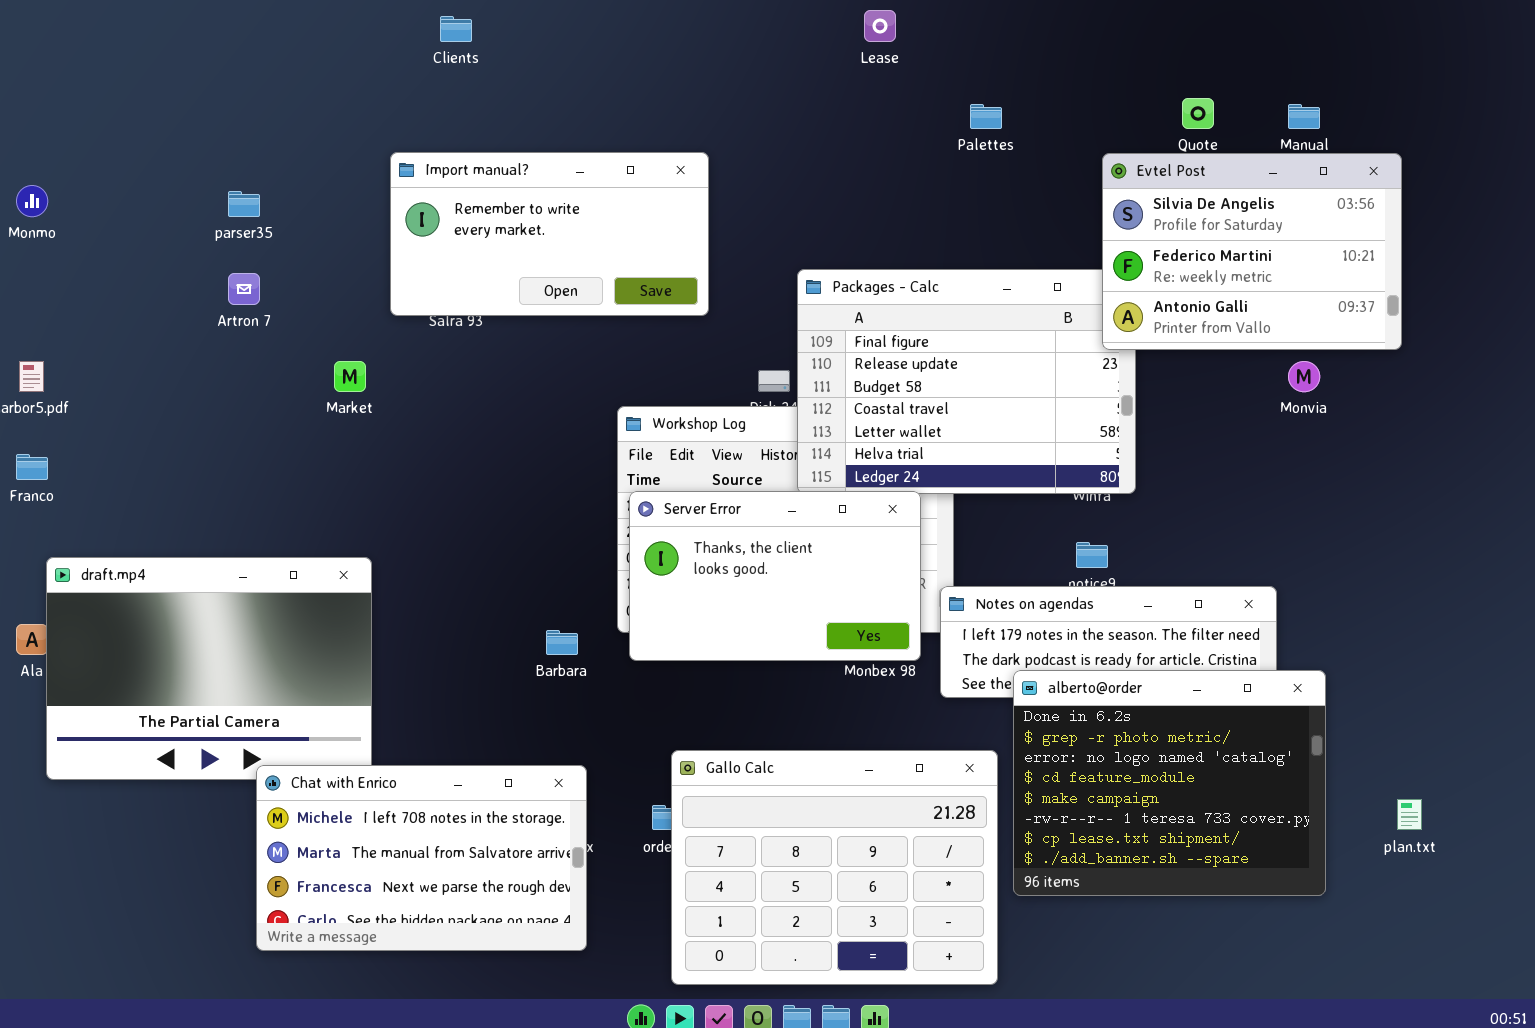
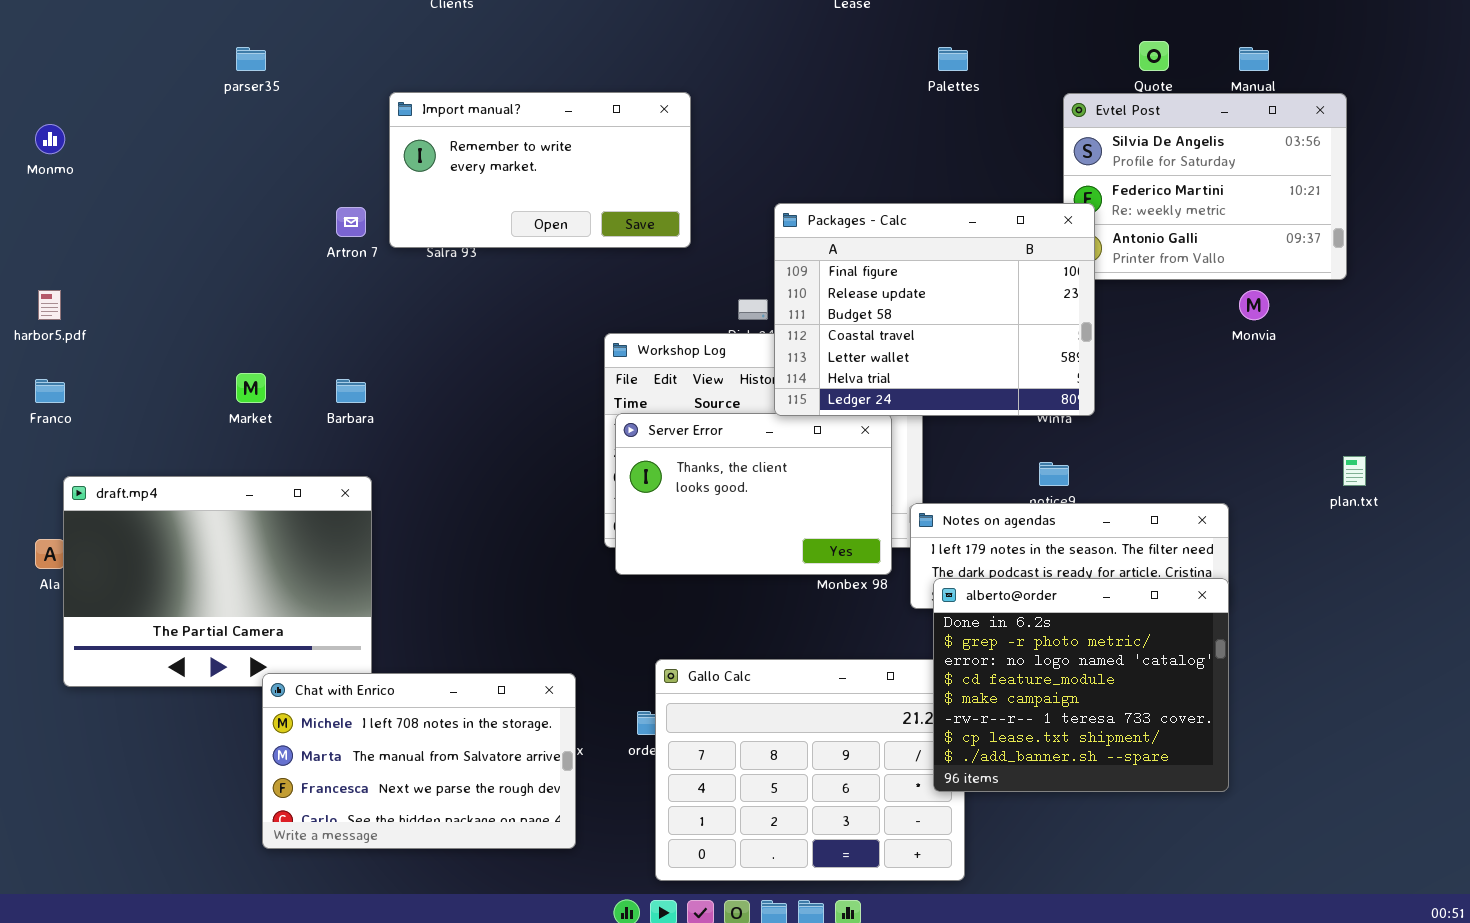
parser35: [228,191,260,217] -> [236,47,266,71], moved
Packages - Calc: [797,269,1136,494] -> [774,203,1095,416], raised
Artron 7: [228,273,260,305] -> [336,207,366,237], moved
Market: [334,361,366,392] -> [236,373,266,403], moved
Barbara: [546,630,578,655] -> [336,379,366,403], moved
alberto@order: [1013,670,1326,896] -> [933,578,1229,792], moved
plan.txt: [1397,799,1422,830] -> [1343,456,1366,486], moved

